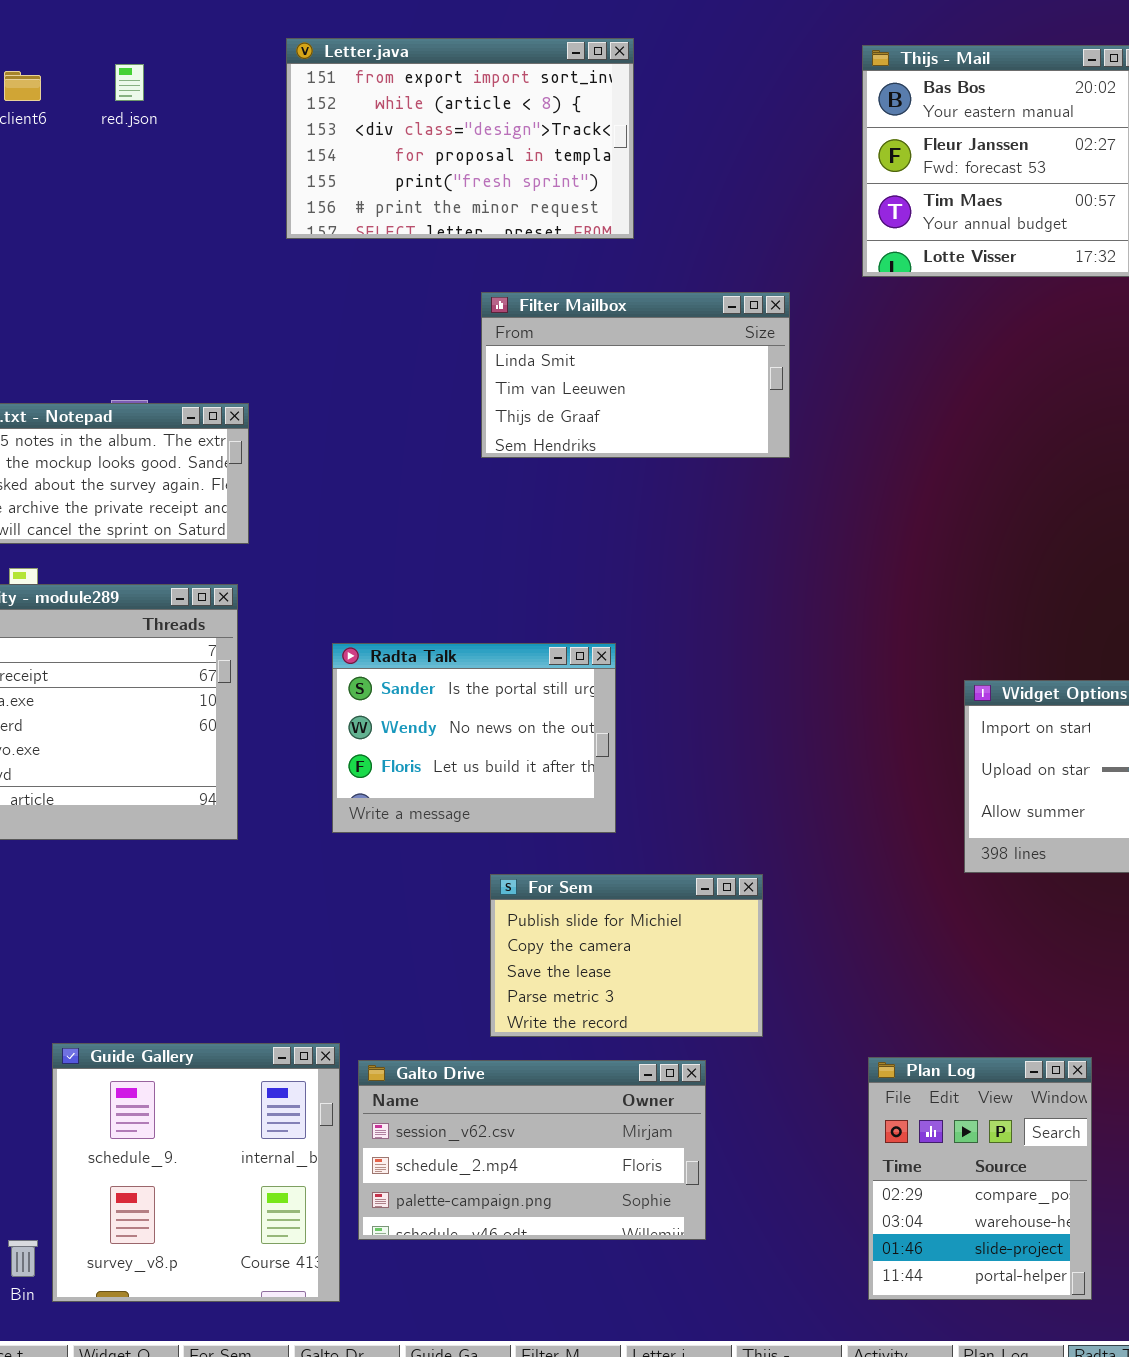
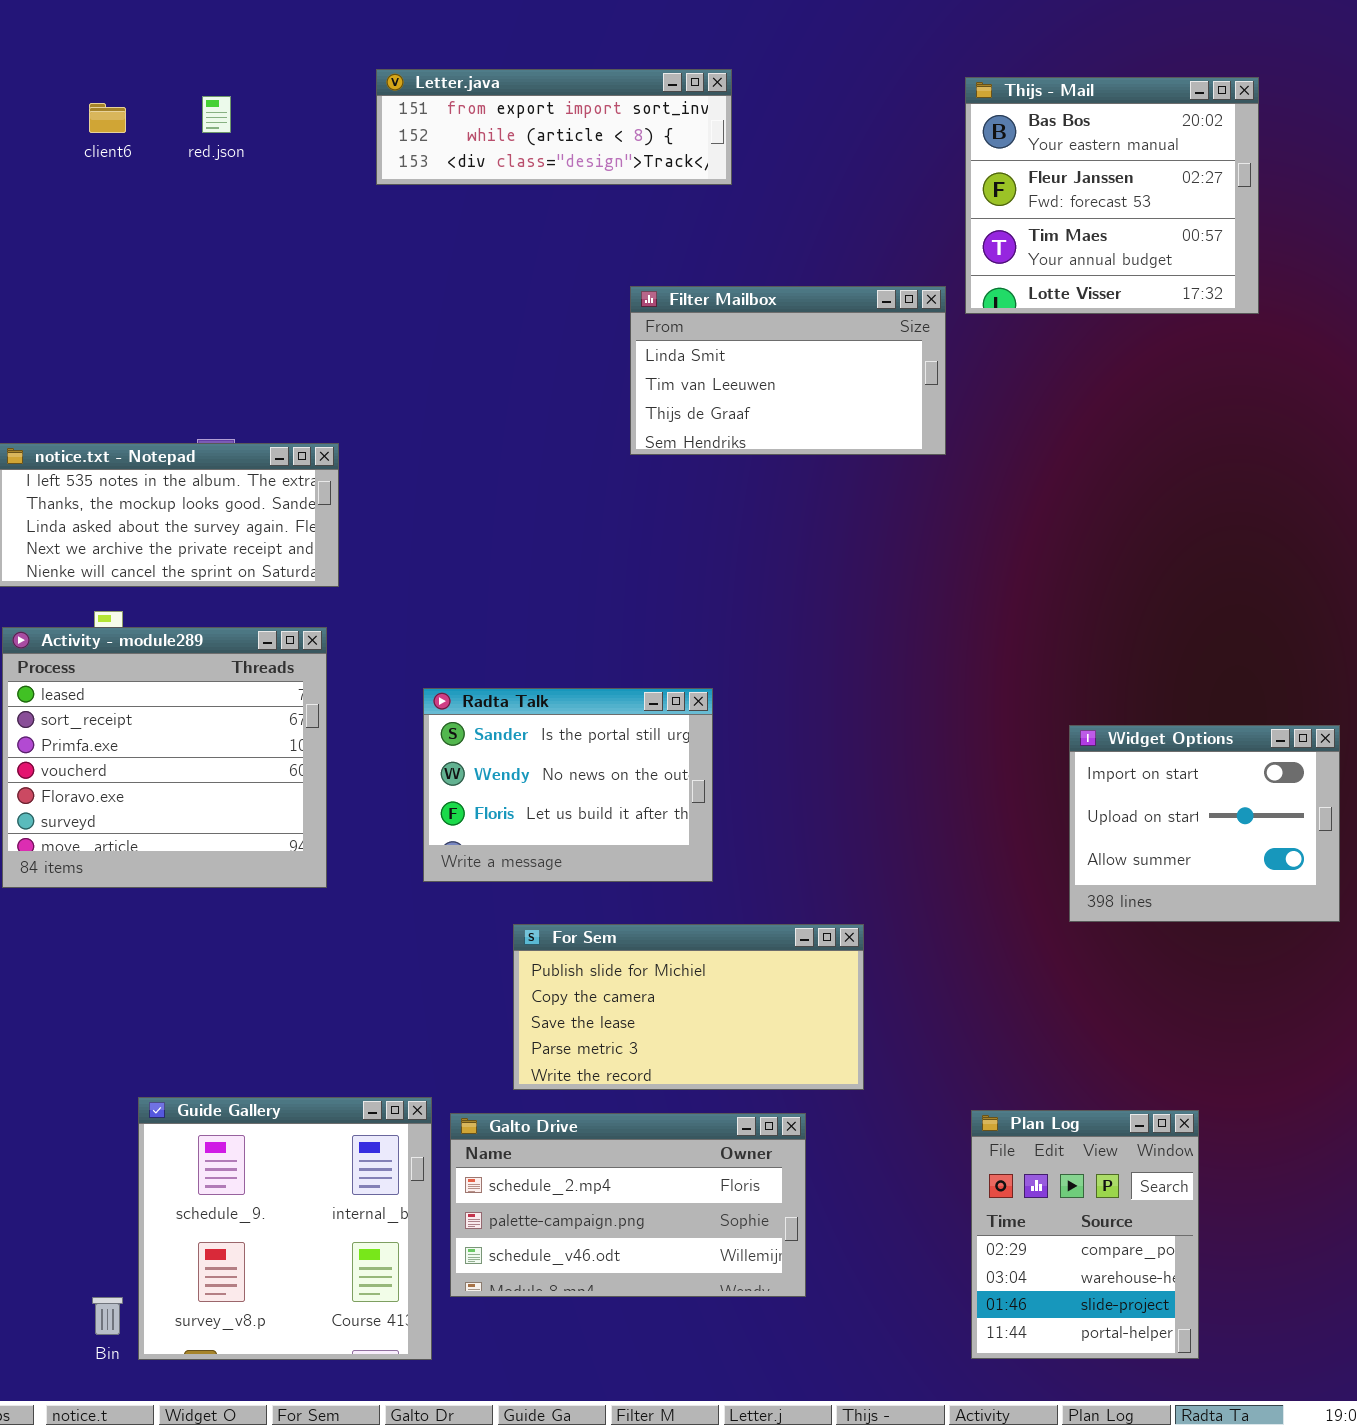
Letter.java: [286,38,634,239] -> [376,69,732,185], resized
Filter Mailbox: [481,292,790,458] -> [630,286,946,455], moved
For Sem: [490,874,763,1037] -> [513,924,864,1090], resized
Galto Drive: [358,1060,706,1240] -> [450,1113,806,1297], scrolled down 1 row

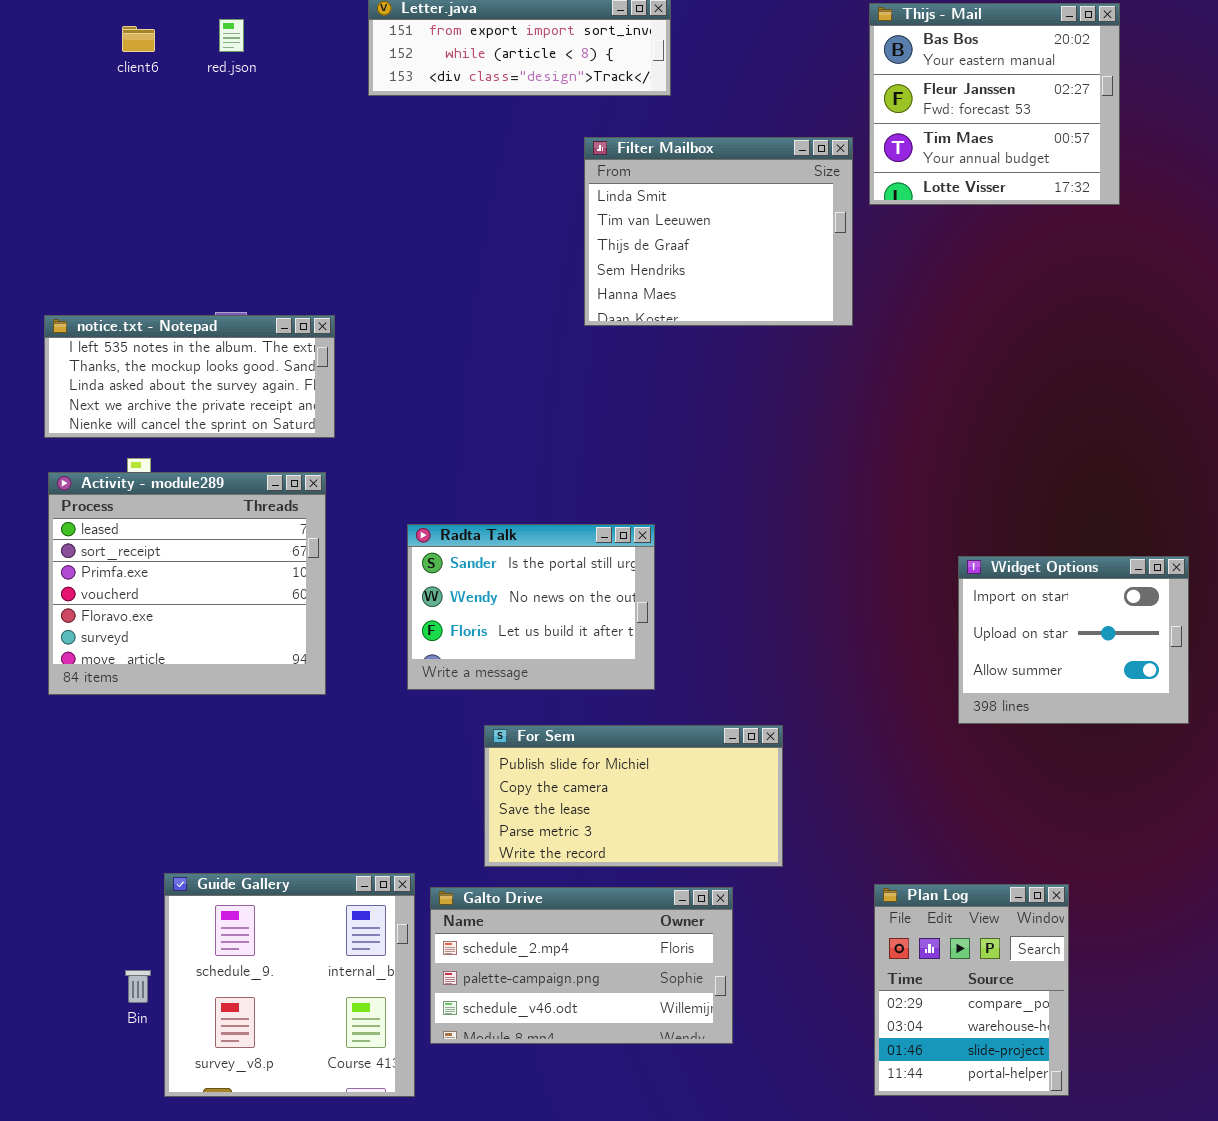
Filter Mailbox: [630,286,946,455] -> [584,137,853,326], resized
Bin: [92,1297,123,1335] -> [125,970,151,1003], moved

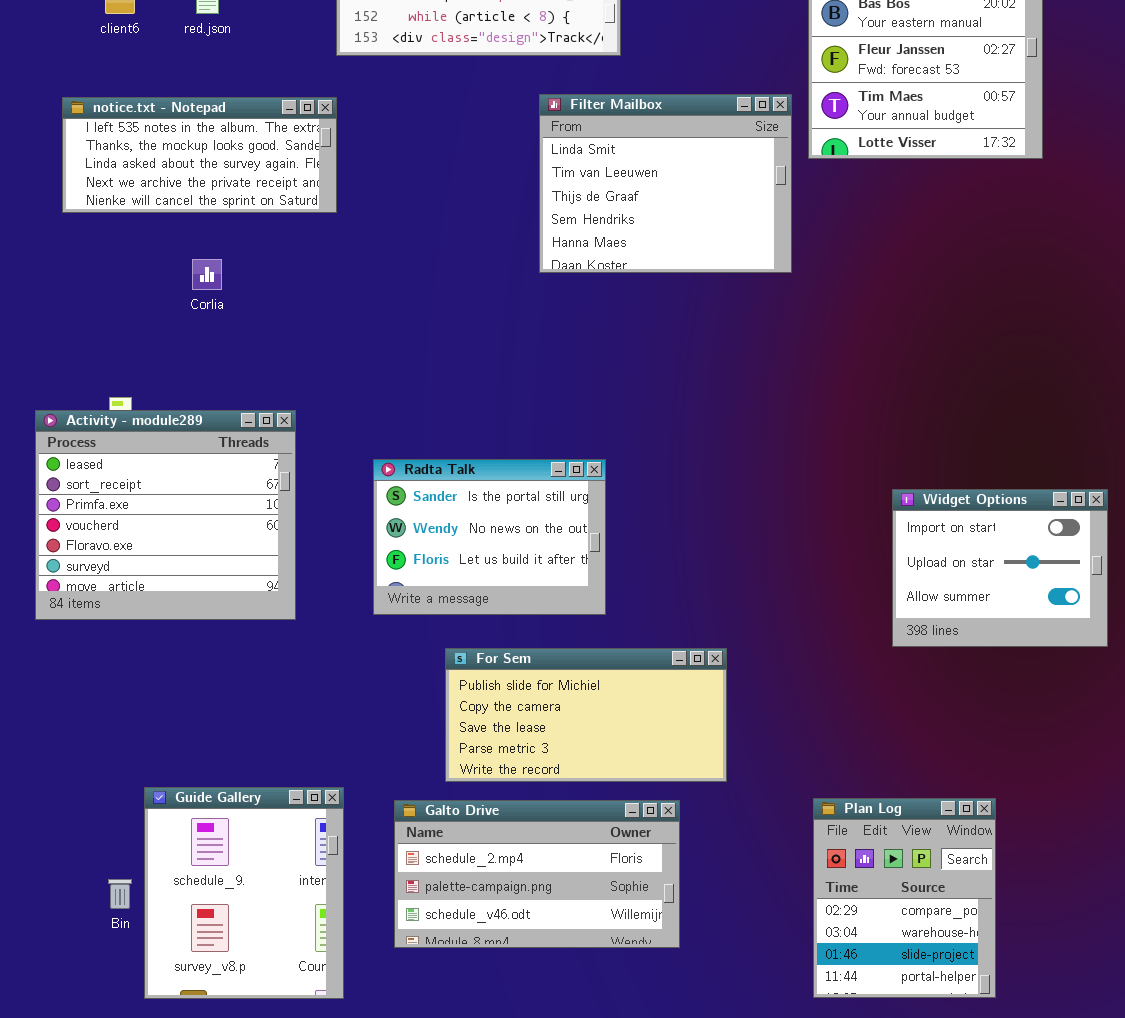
notice.txt - Notepad: [44,315,335,438] -> [62,97,337,213], moved
Guide Gallery: [164,873,415,1097] -> [144,787,344,999], resized

